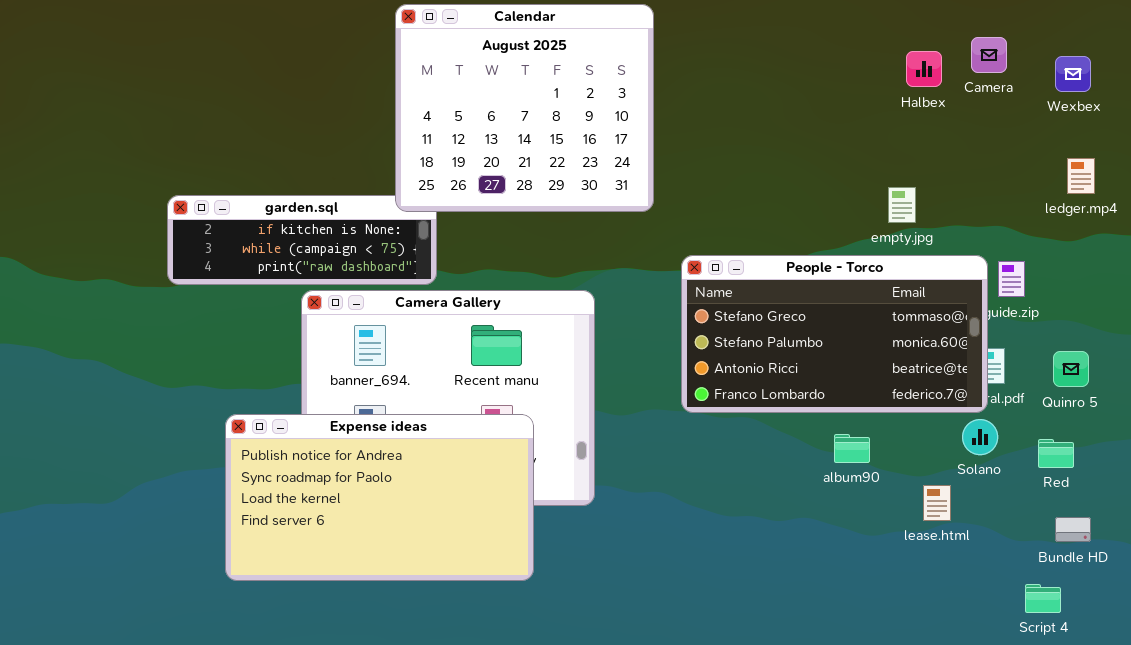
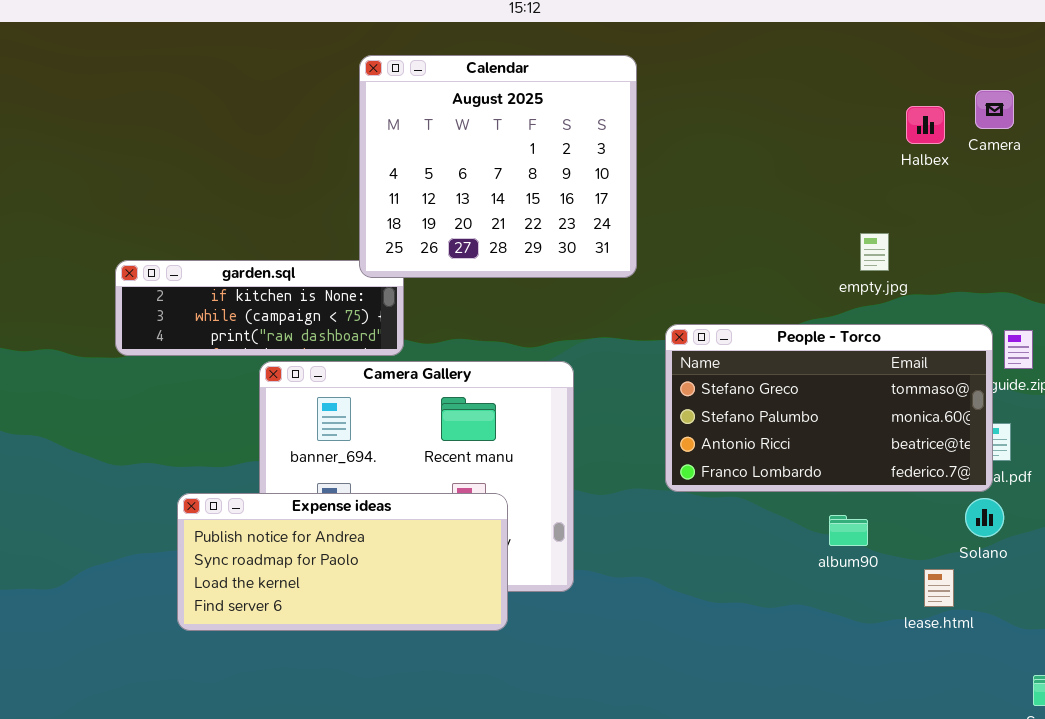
empty.jpg: [888,187,916,223] -> [860,233,889,271], moved
Expense ideas: [225,414,534,581] -> [177,493,508,631], resized

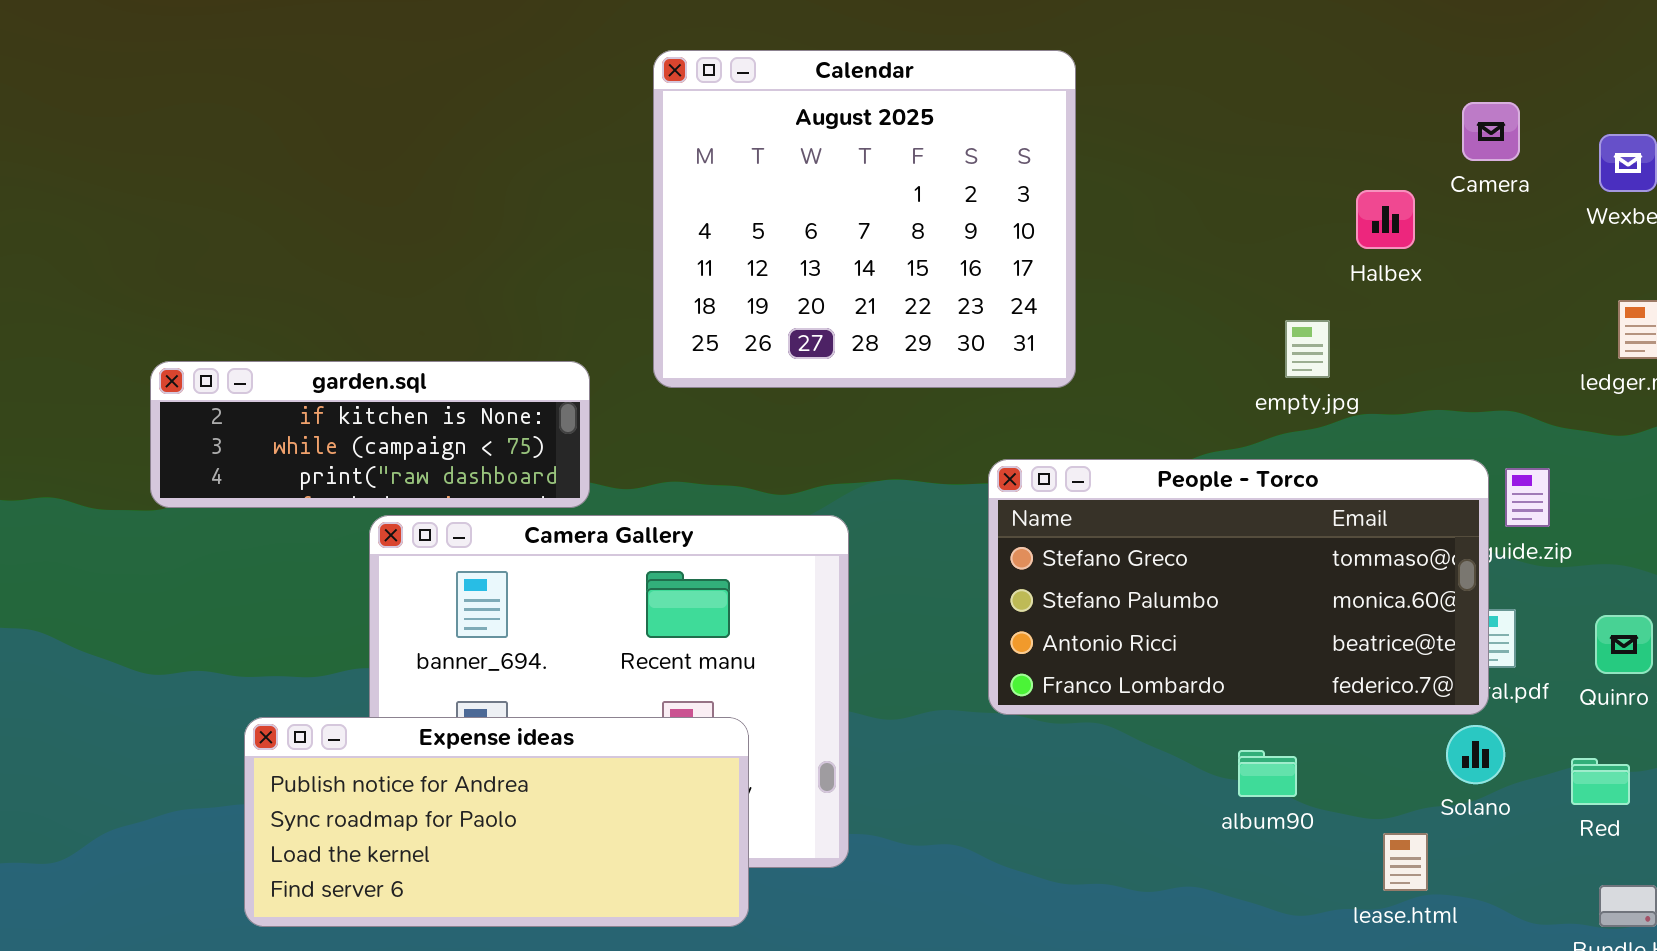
Calendar: [359,55,637,278] -> [653,50,1076,388], moved
Halbex: [906,106,945,144] -> [1356,190,1415,249], moved

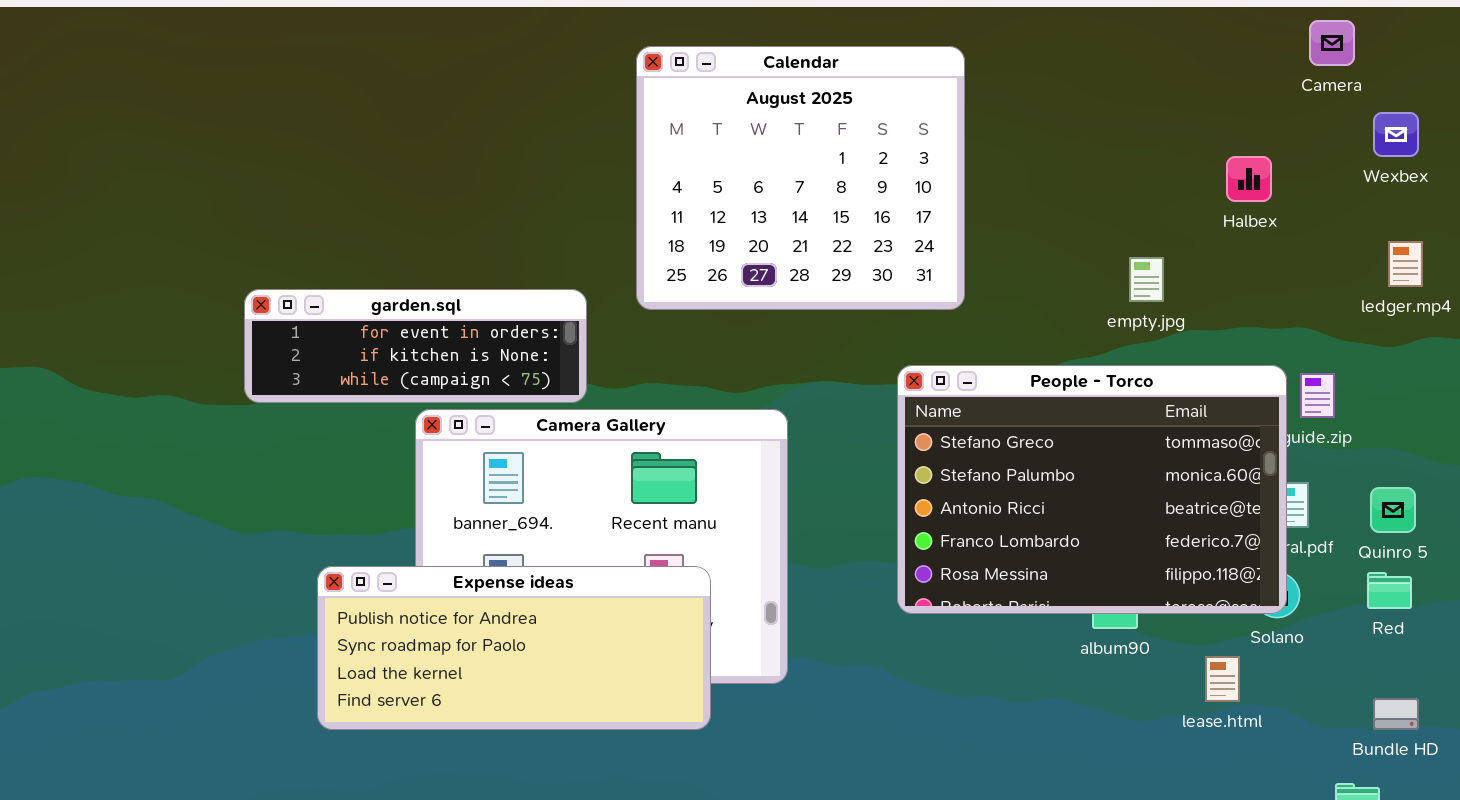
Camera: [1462,102,1520,161] -> [1309,20,1355,66], moved
Halbex: [1356,190,1415,249] -> [1226,156,1272,202], moved
garden.sql: [150,361,590,508] -> [244,289,587,403], scrolled up 1 row
People - Torco: [988,459,1489,715] -> [897,365,1287,614], resized
Red: [1571,758,1630,805] -> [1367,572,1412,609], moved

